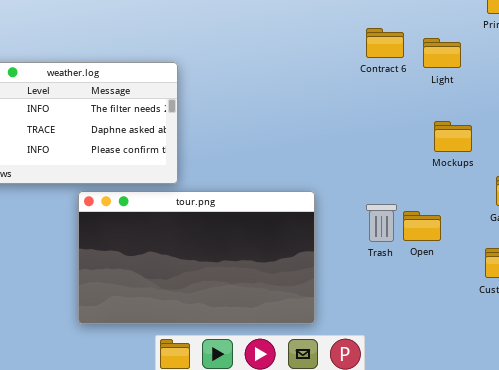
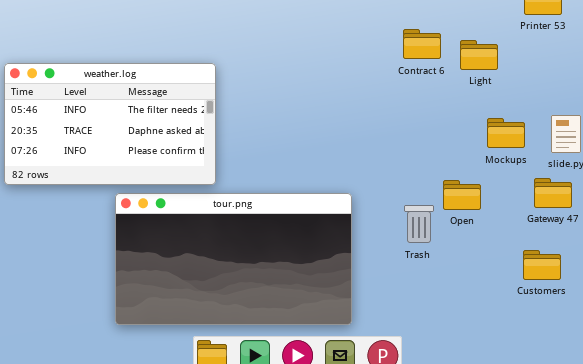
Mockups: [434,121,472,152] -> [487,118,525,148], moved
Open: [403,211,441,241] -> [443,180,481,210], moved

